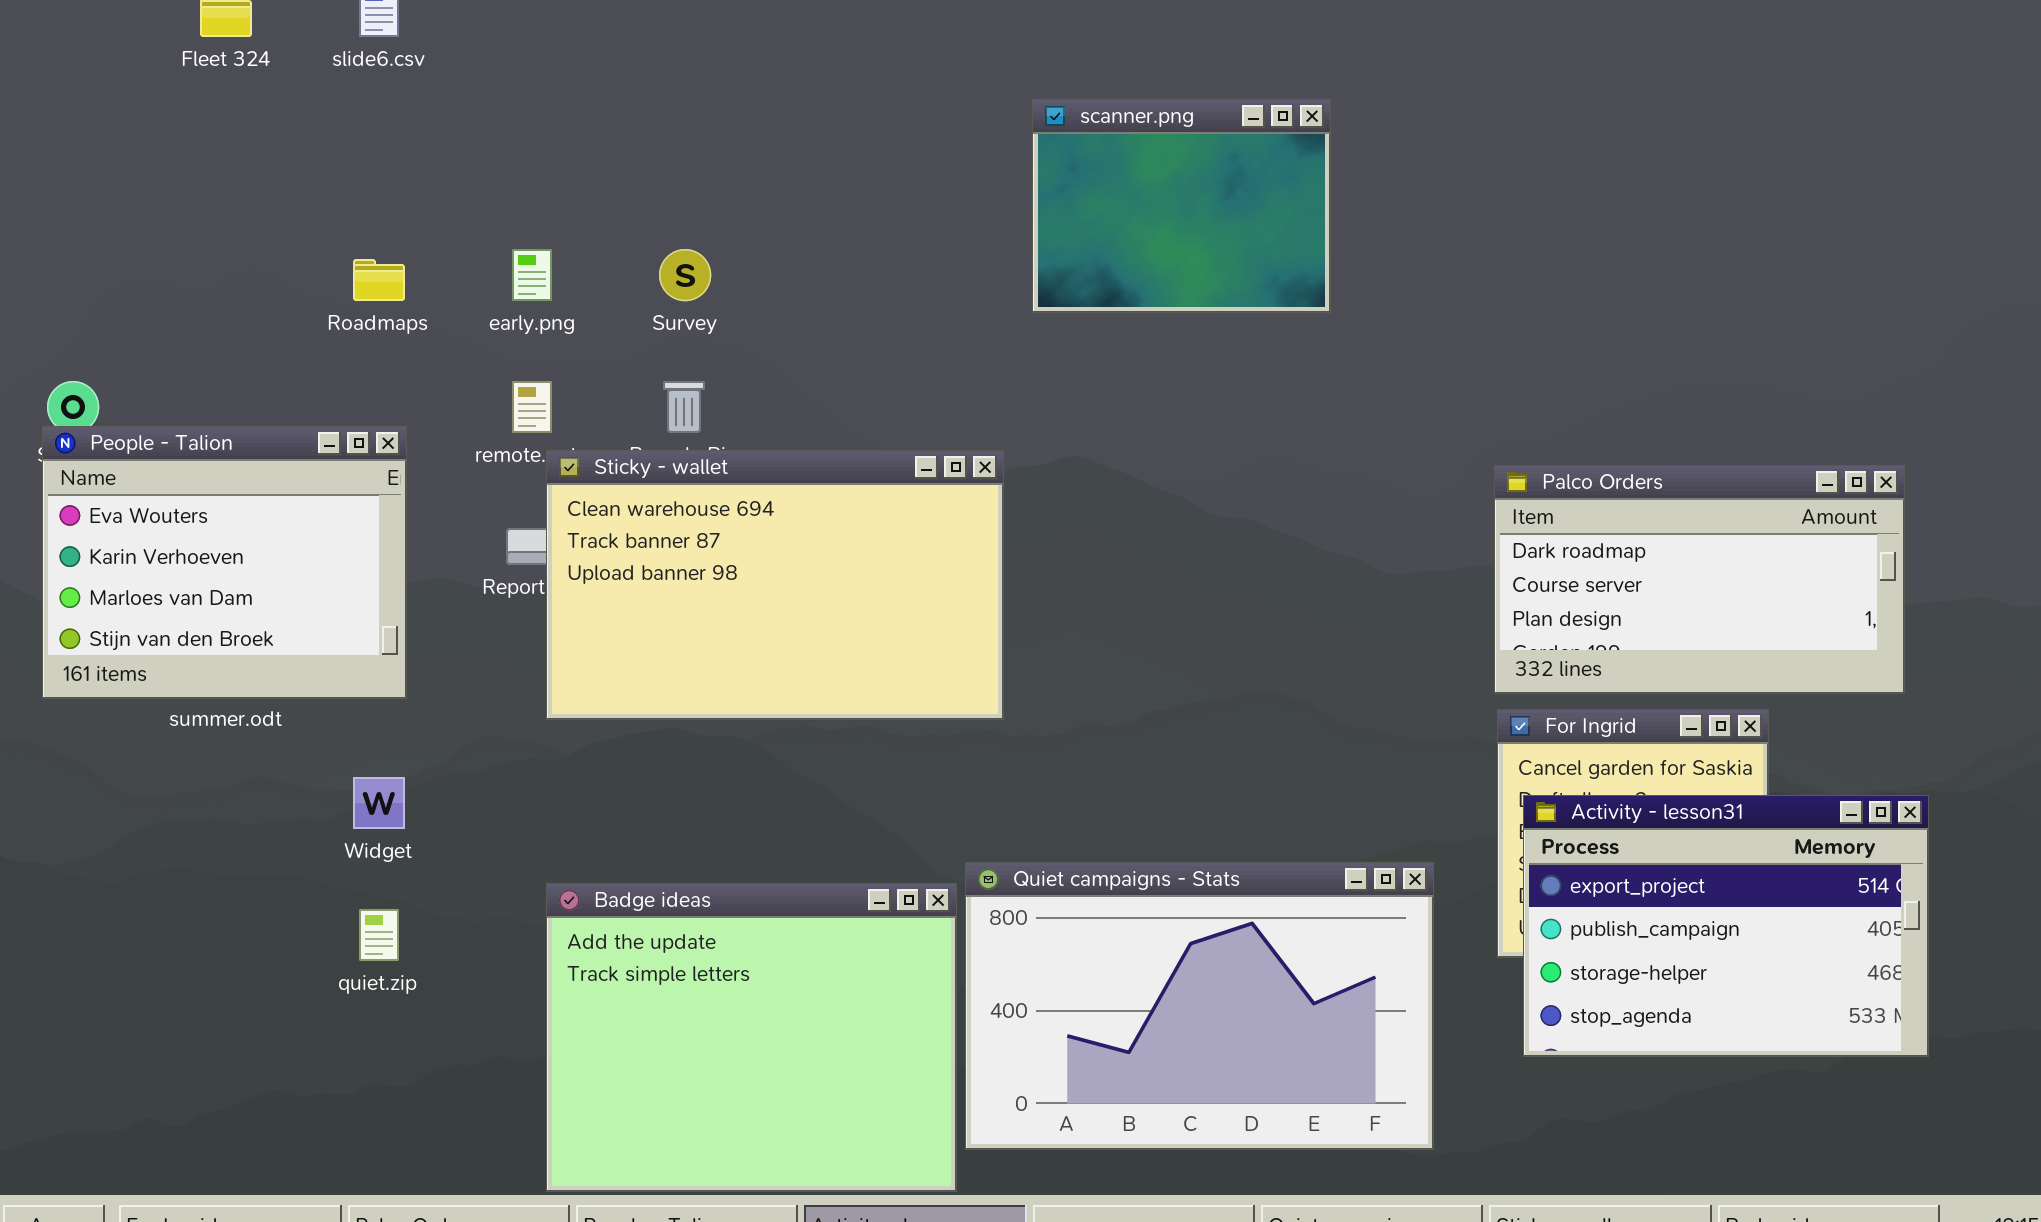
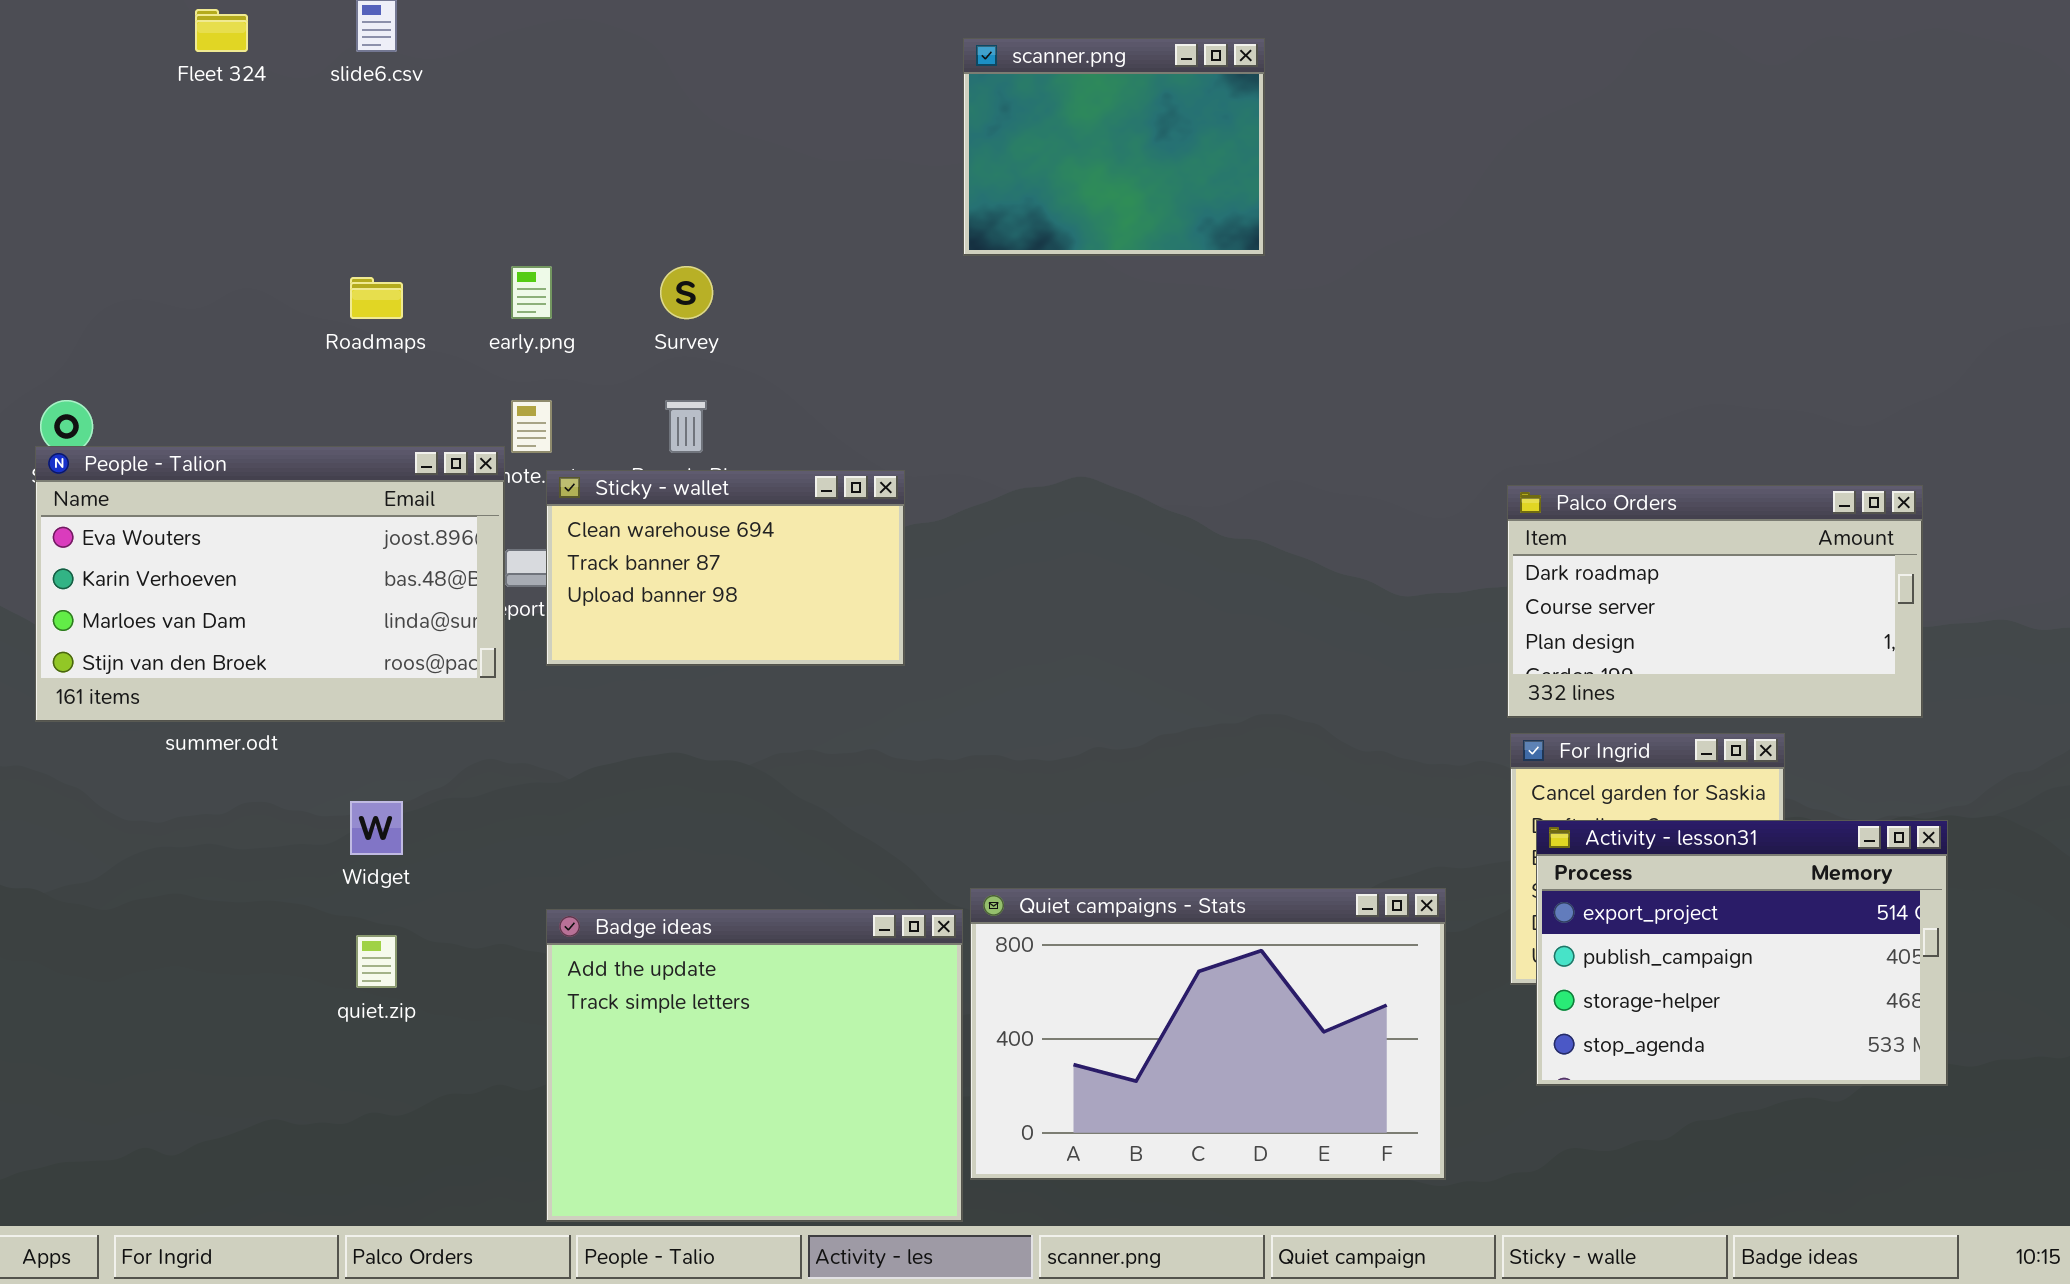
scanner.png: [1032,99,1331,313] -> [963,38,1265,256], moved
People - Talion: [42,426,407,699] -> [35,446,505,722], resized
Sticky - wallet: [546,450,1004,720] -> [546,470,905,666], resized

